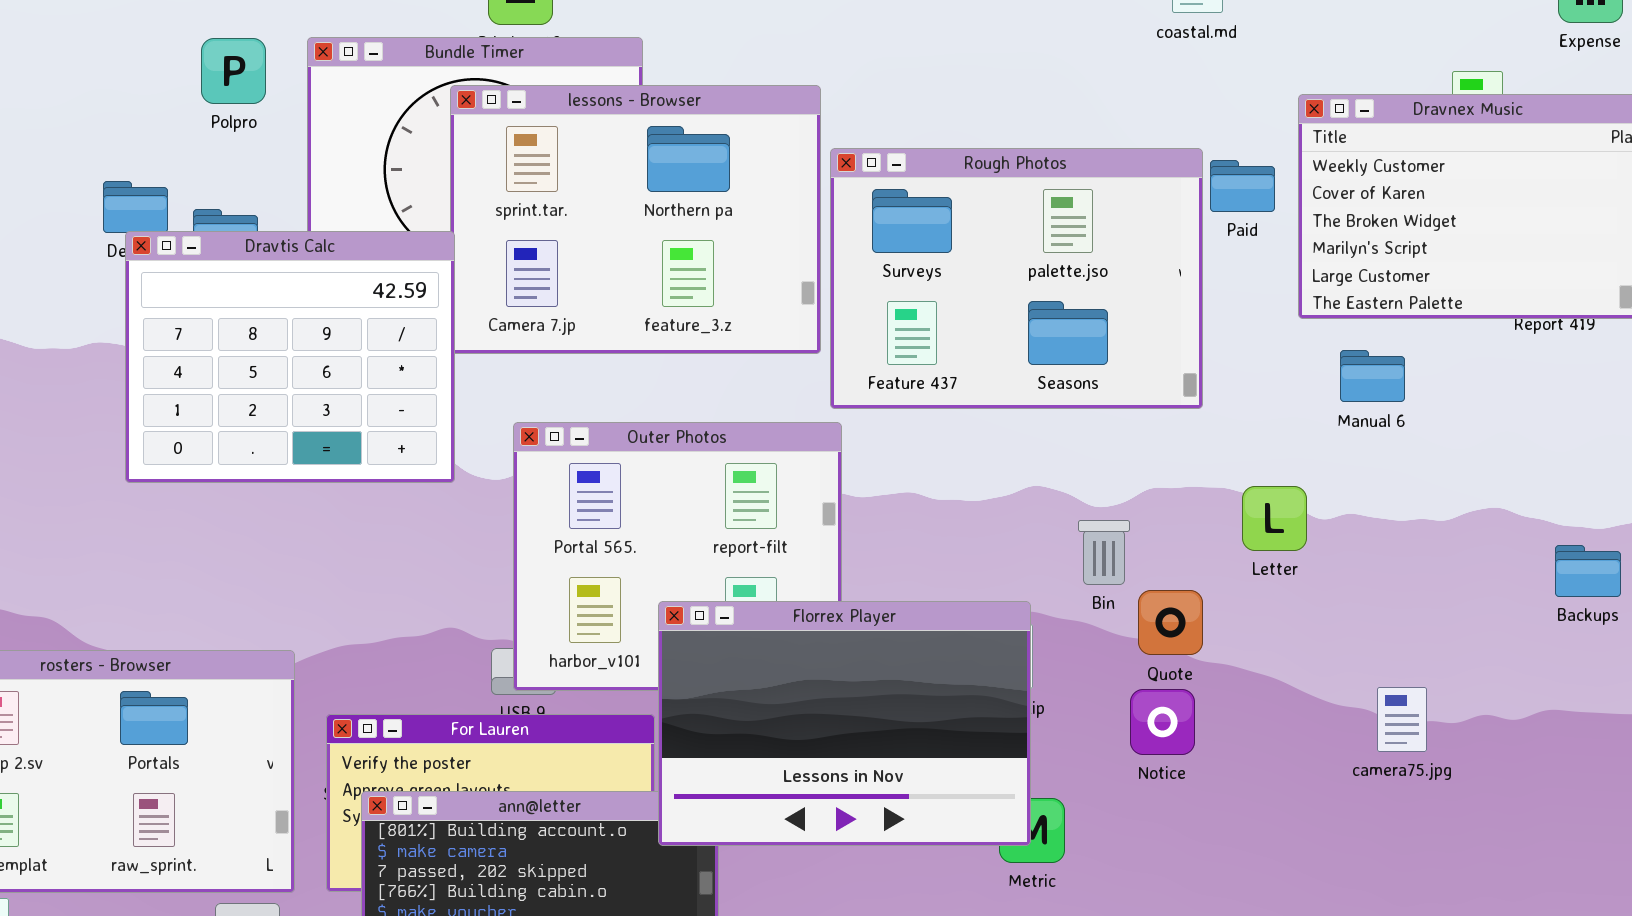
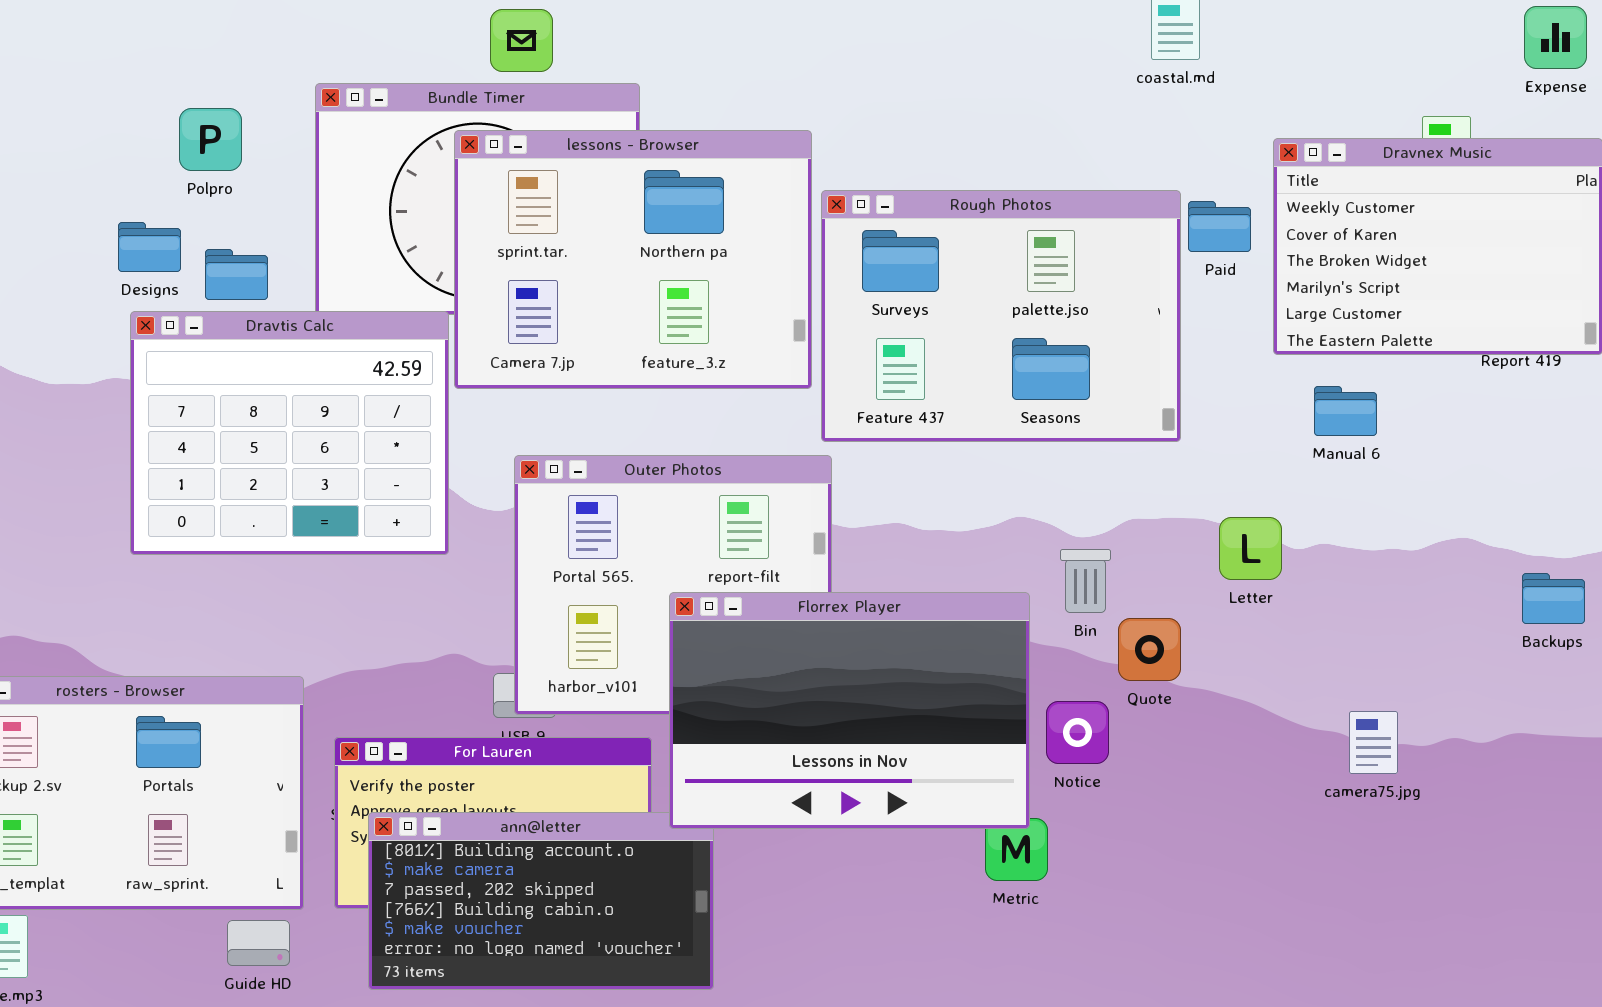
Polpro: [201,38,266,104] -> [179,108,242,171], moved
Dravtis Calc: [125,231,455,483] -> [130,311,449,555], moved
Florrex Player: [658,601,1031,846] -> [669,592,1030,829], moved
Notice: [1130,689,1195,755] -> [1046,701,1109,764], moved

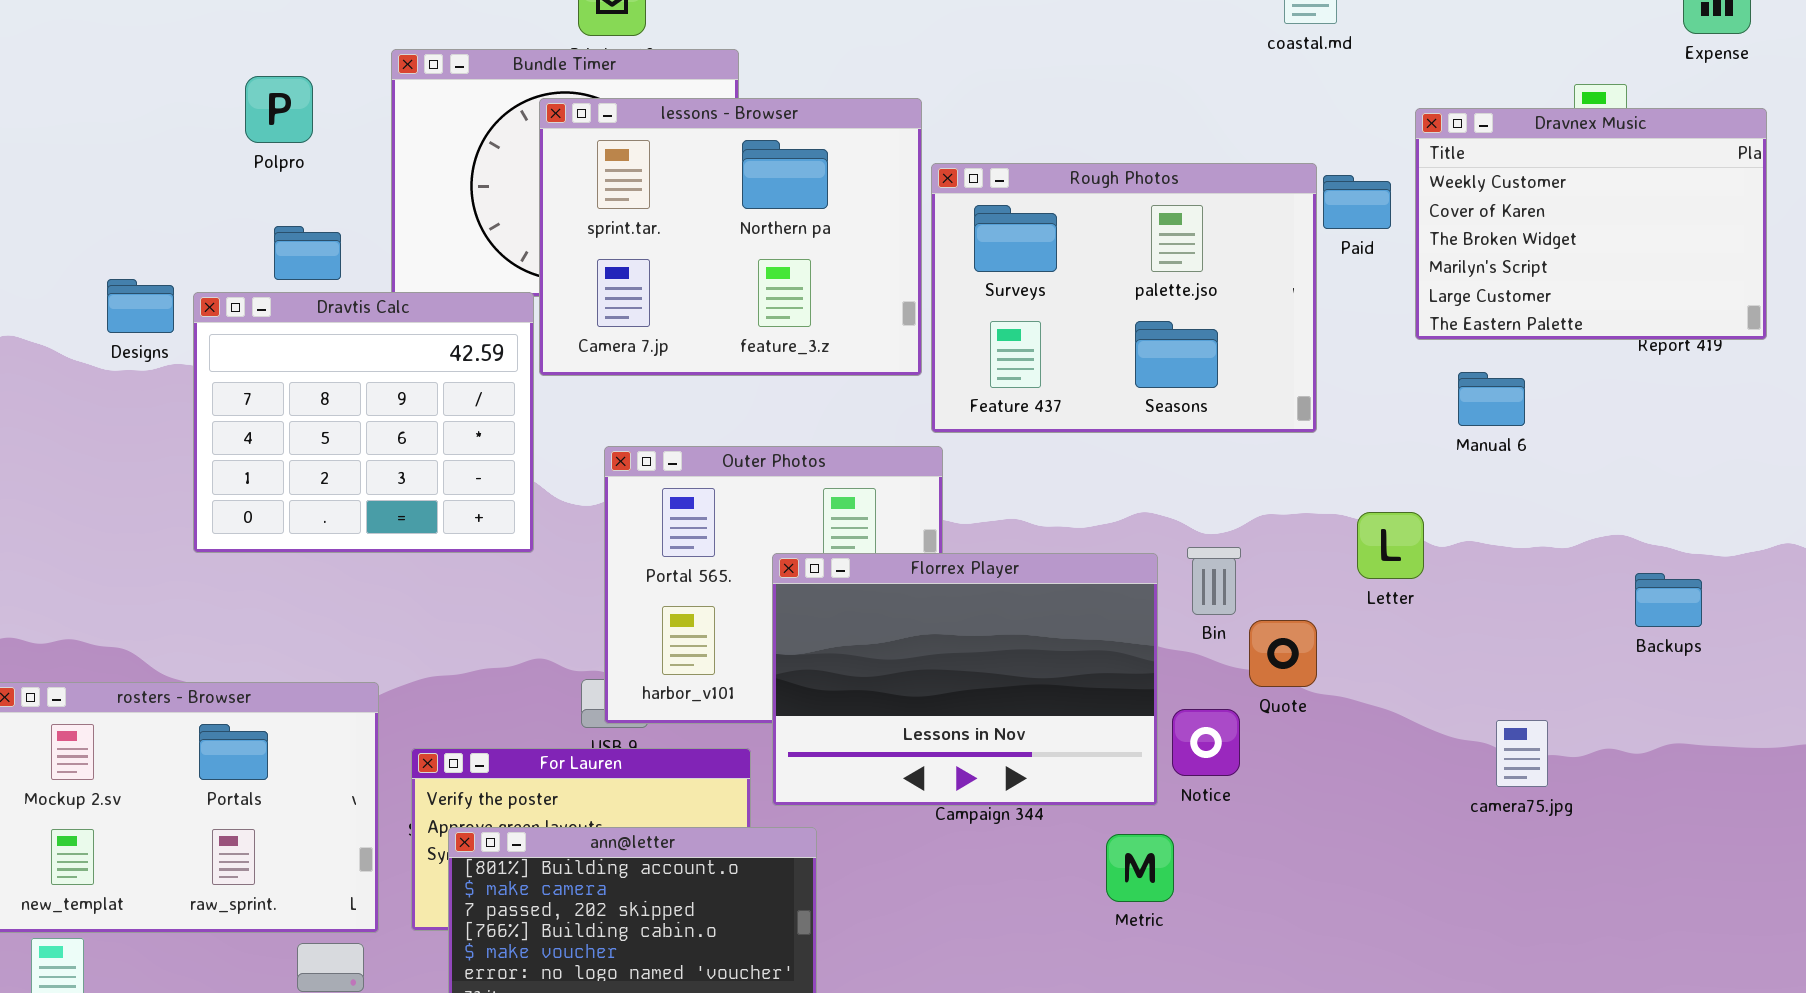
Designs: [118,222,181,272] -> [107,279,174,333], moved
Backups: [1522,573,1585,624] -> [1635,573,1702,627], moved
Florrex Player: [669,592,1030,829] -> [772,553,1158,806], moved

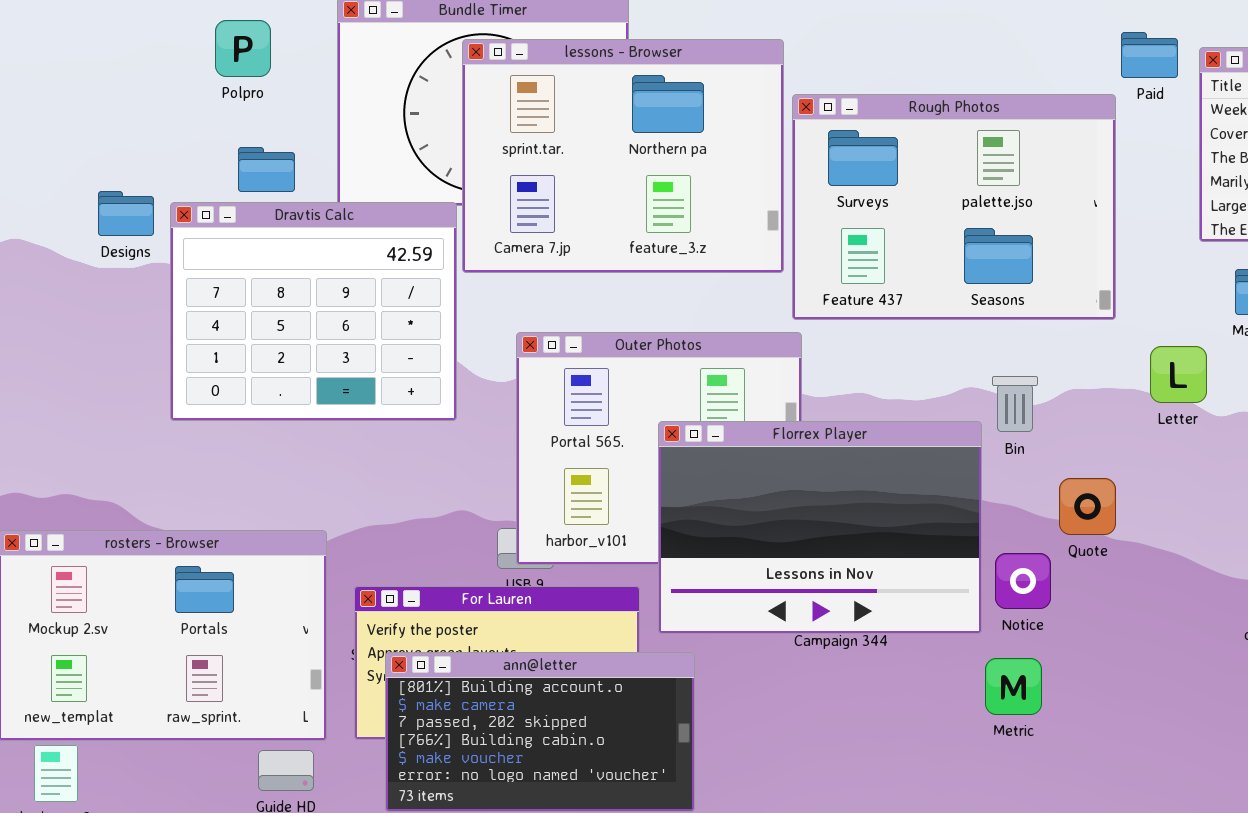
Paid: [1323,175,1391,229] -> [1121,32,1178,78], moved
Letter: [1357,512,1424,579] -> [1150,346,1207,403], moved
Bin: [1187,547,1241,615] -> [992,376,1038,432], moved
Metric: [1106,834,1174,902] -> [985,658,1042,715], moved

